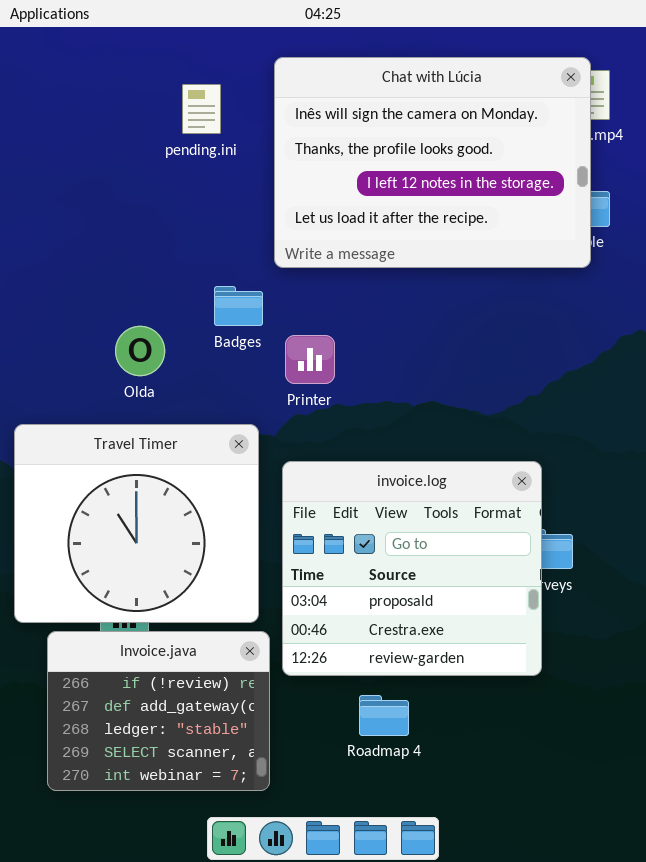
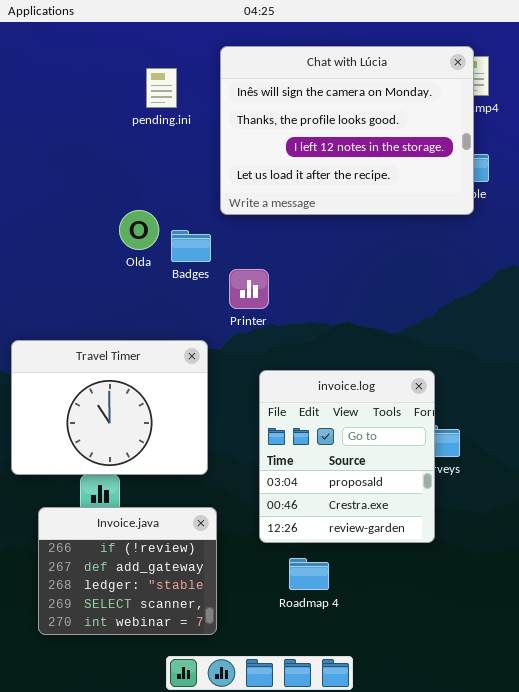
Olda: [115,326,165,376] -> [119,210,159,250], moved
Travel Timer: [14,424,259,623] -> [11,340,208,475], resized
invoice.log: [282,461,542,676] -> [259,370,435,543], resized

